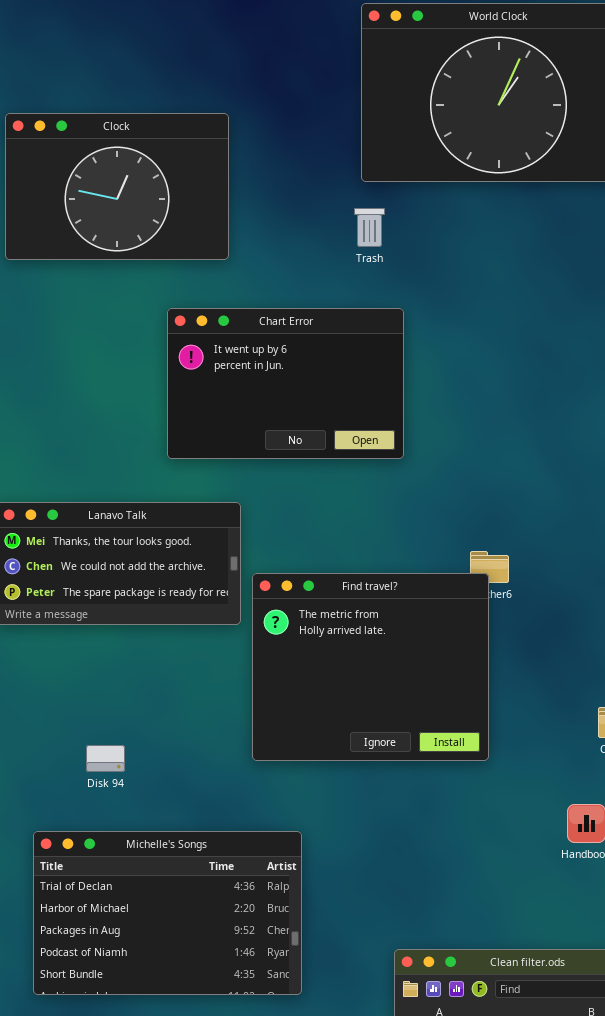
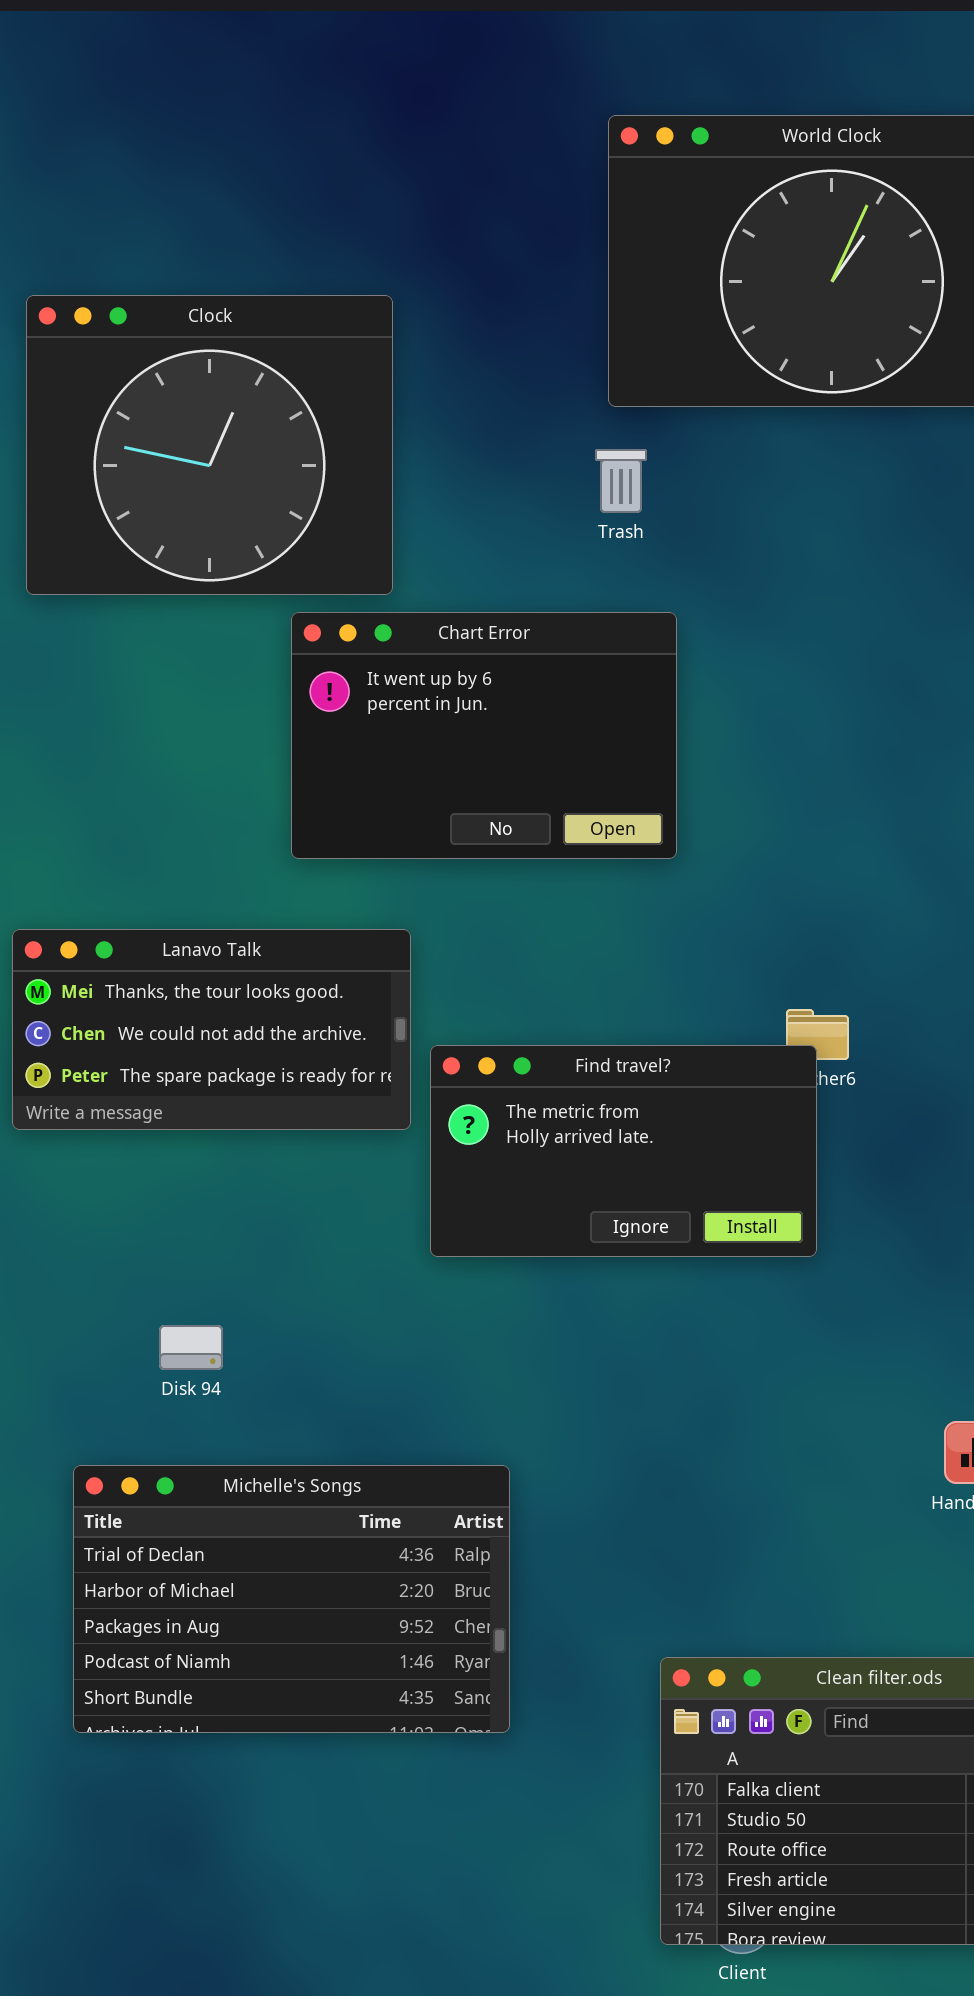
Clock: [5,113,229,260] -> [26,295,393,595], resized
Find travel?: [252,573,489,761] -> [430,1045,817,1257], resized

